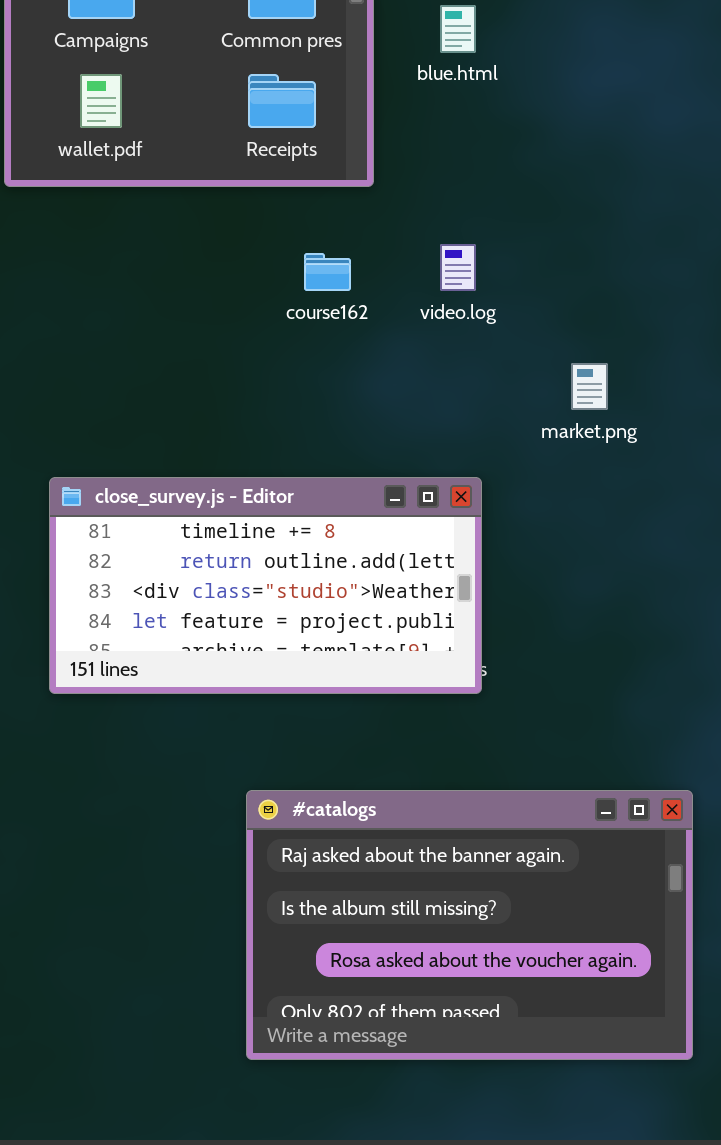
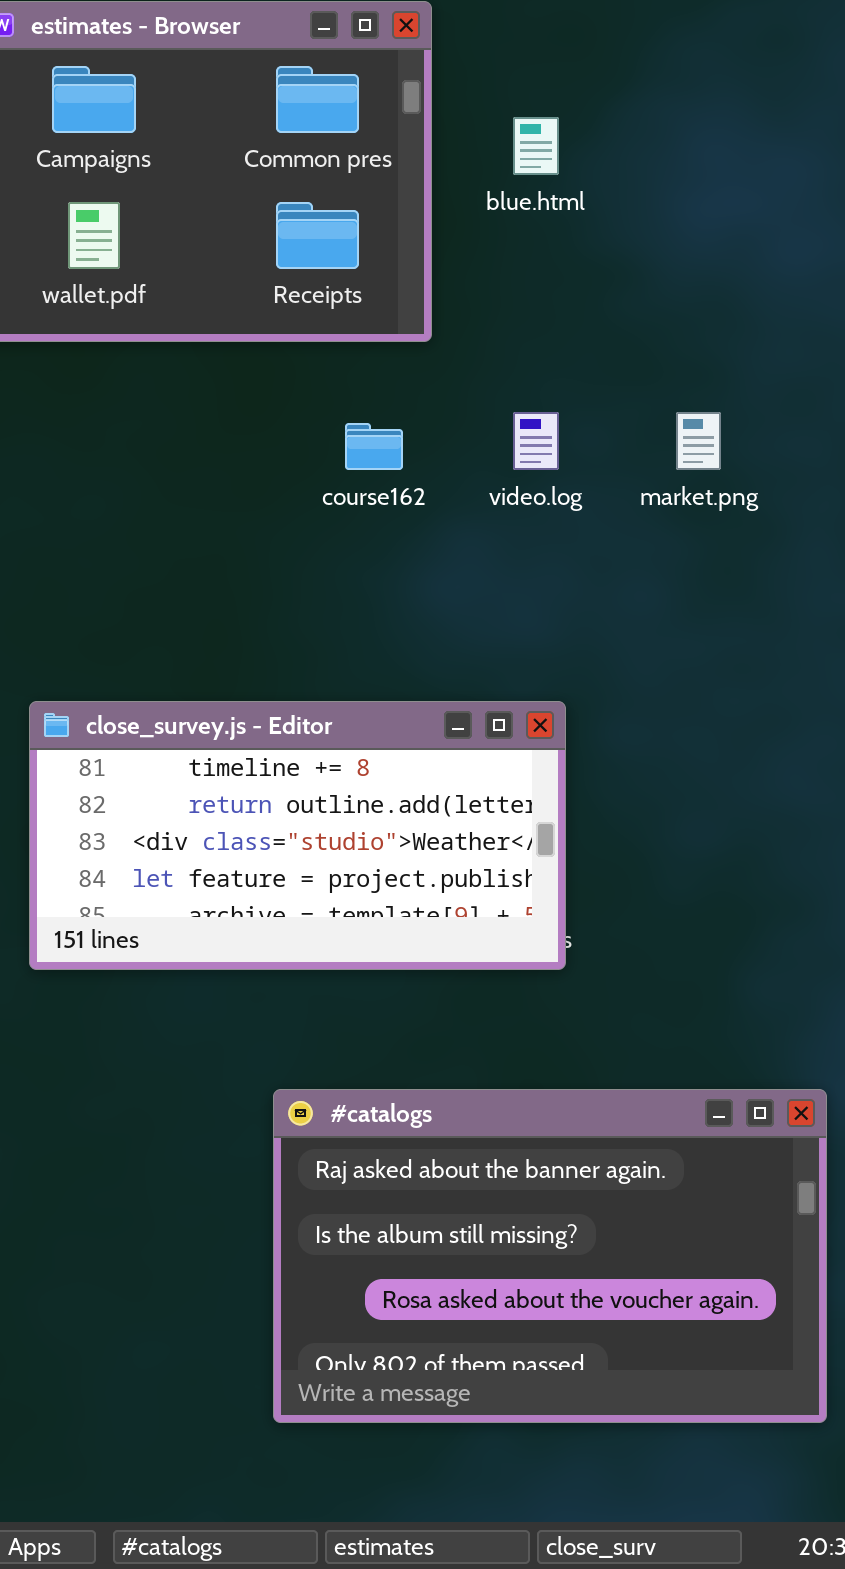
market.png: [571,363,608,410] -> [676,412,721,470], moved

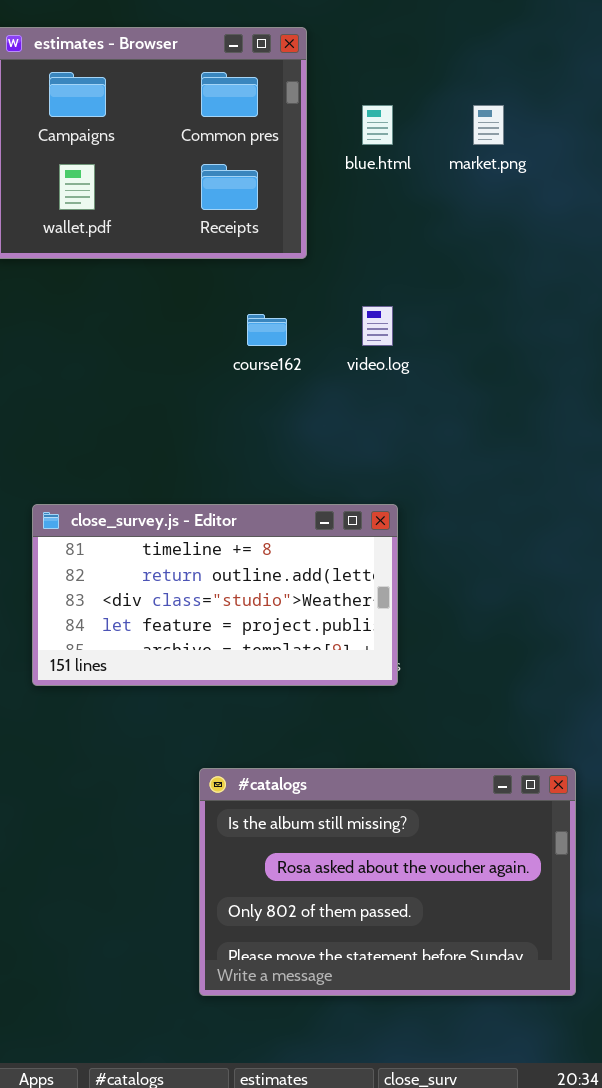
market.png: [676,412,721,470] -> [473,105,504,145], moved
#catalogs: [273,1089,827,1423] -> [199,768,576,996], scrolled down 1 row

